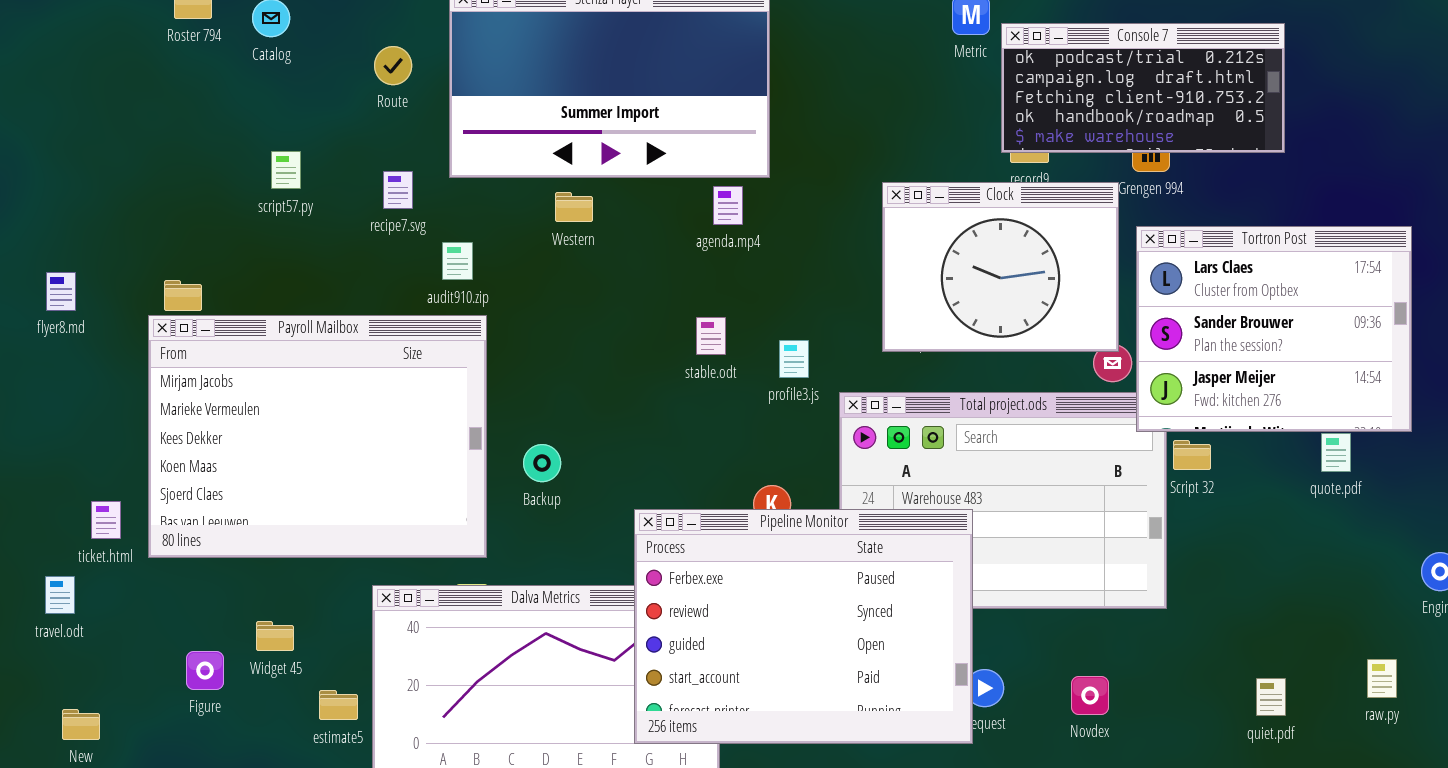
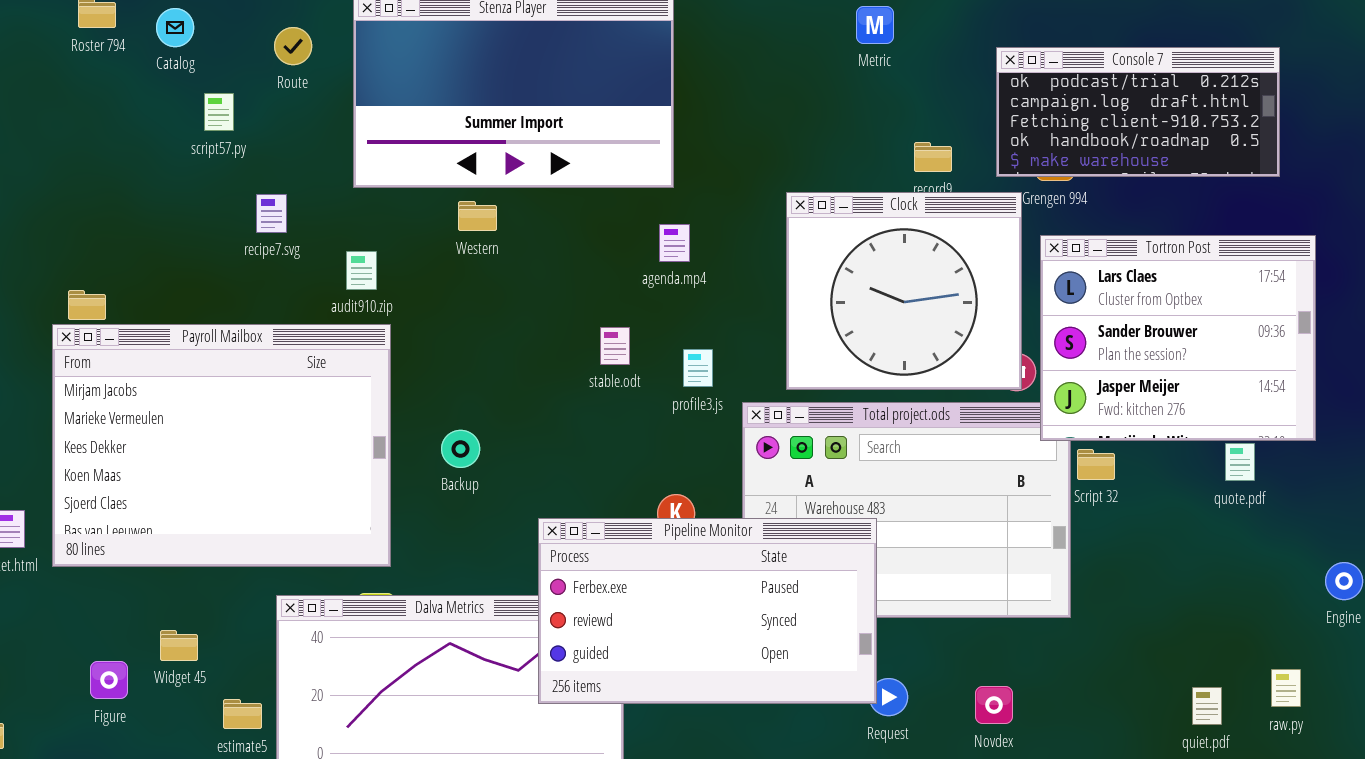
Console 7: [1001,23,1285,153] -> [996,47,1280,177], moved
Route: [374,46,412,85] -> [274,27,312,65], moved
script57.py: [271,151,301,189] -> [204,93,234,131], moved
recipe7.svg: [383,171,413,209] -> [256,194,287,233], moved
Clock: [882,182,1119,352] -> [786,192,1022,390], resized
agenda.mp4: [713,186,743,225] -> [659,224,690,262], moved
Backup: [523,444,561,482] -> [441,430,480,468], moved
Pipeline Monitor: [634,509,973,744] -> [538,518,877,704], resized
quiet.pdf: [1256,678,1286,716] -> [1192,687,1222,725], moved

